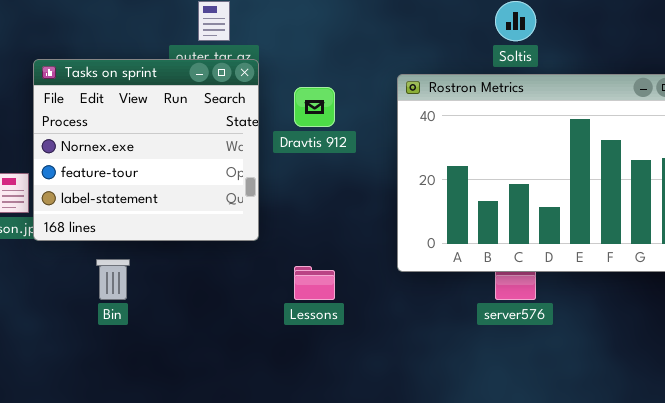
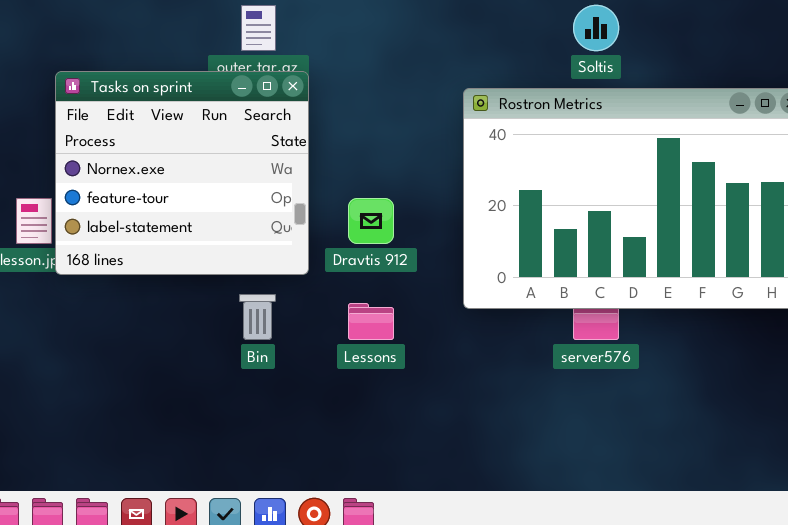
Dravtis 912: [294,87,335,127] -> [348,198,394,244], moved
Bin: [96,259,130,300] -> [239,294,276,340], moved

